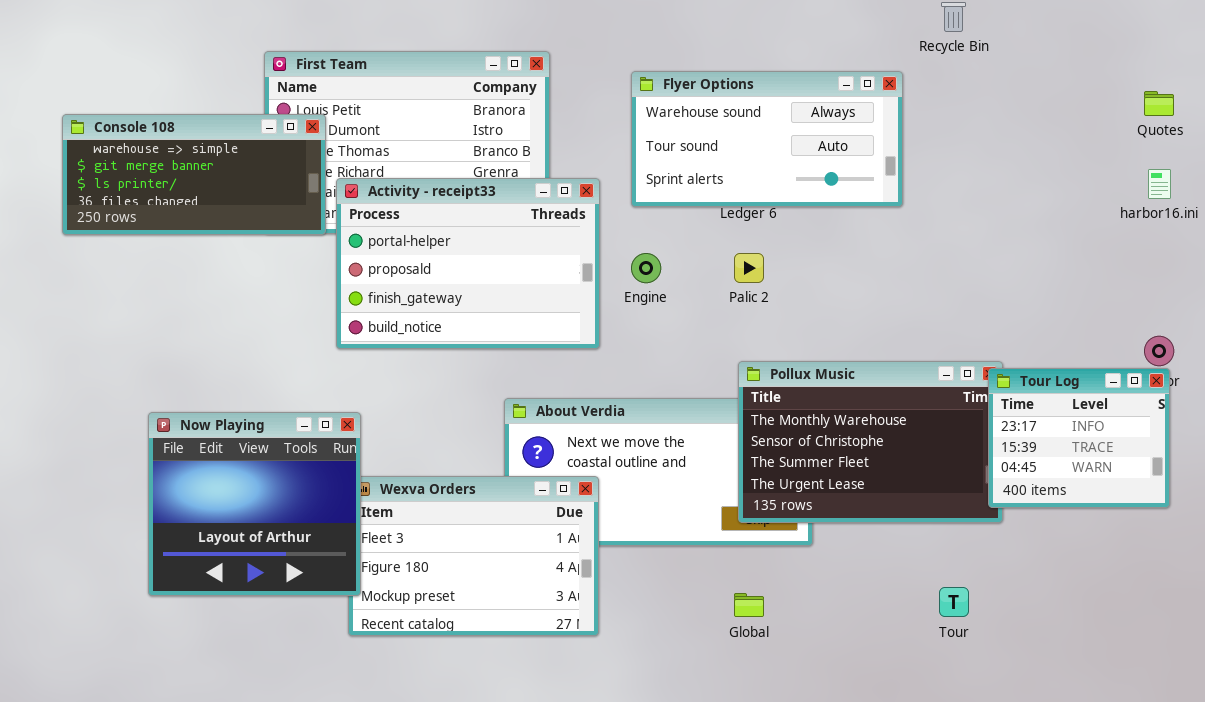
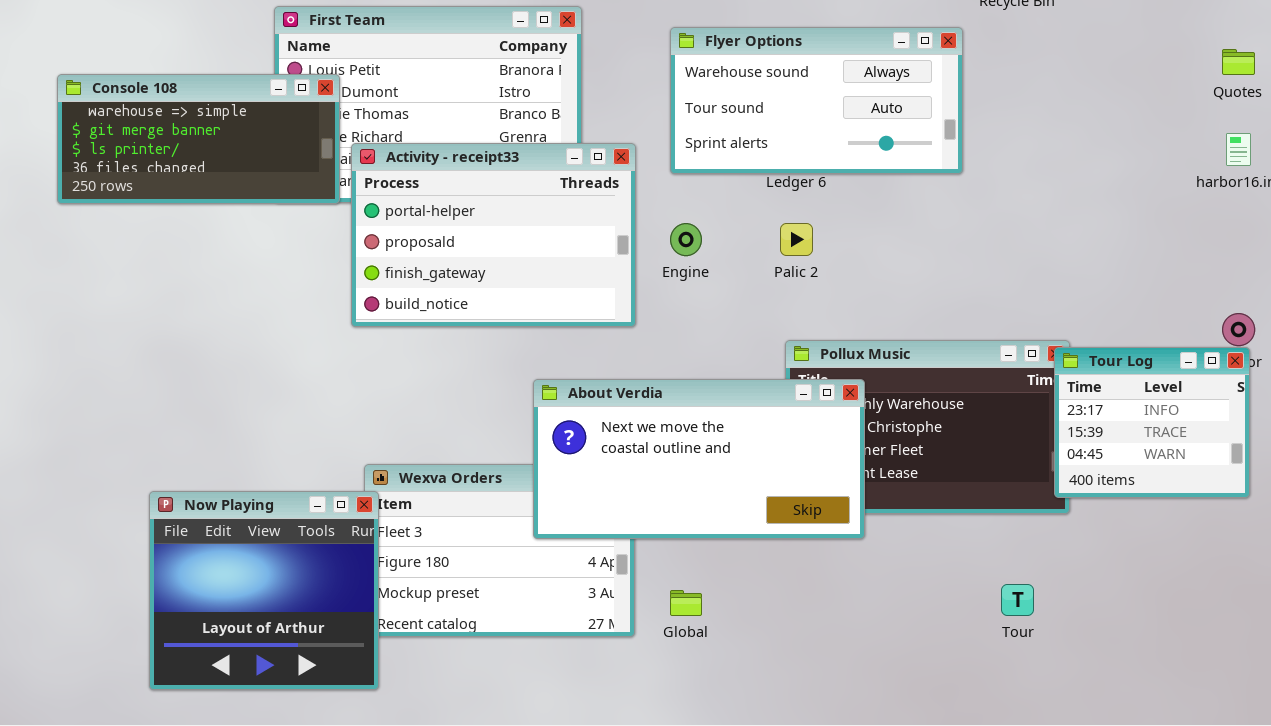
About Verdia: [504,398,813,546] -> [533,379,865,539], raised
Now Playing: [148,412,361,596] -> [149,491,379,690], moved
Global: [734,593,764,617] -> [670,590,702,616], moved

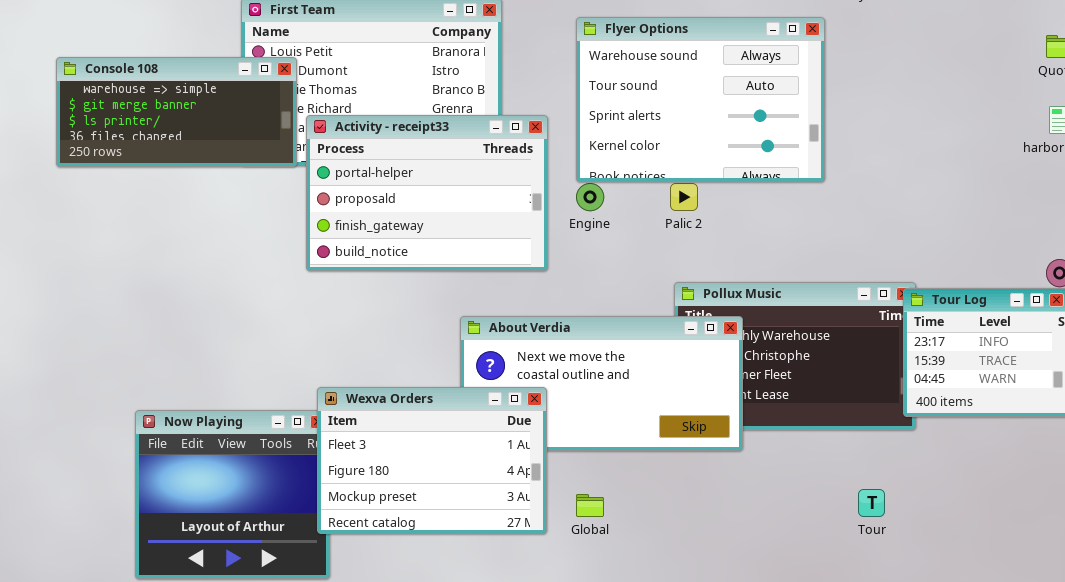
Flyer Options: [670,27,963,174] -> [576,17,825,182], resized
Wexva Orders: [364,464,635,637] -> [317,387,547,534], raised

